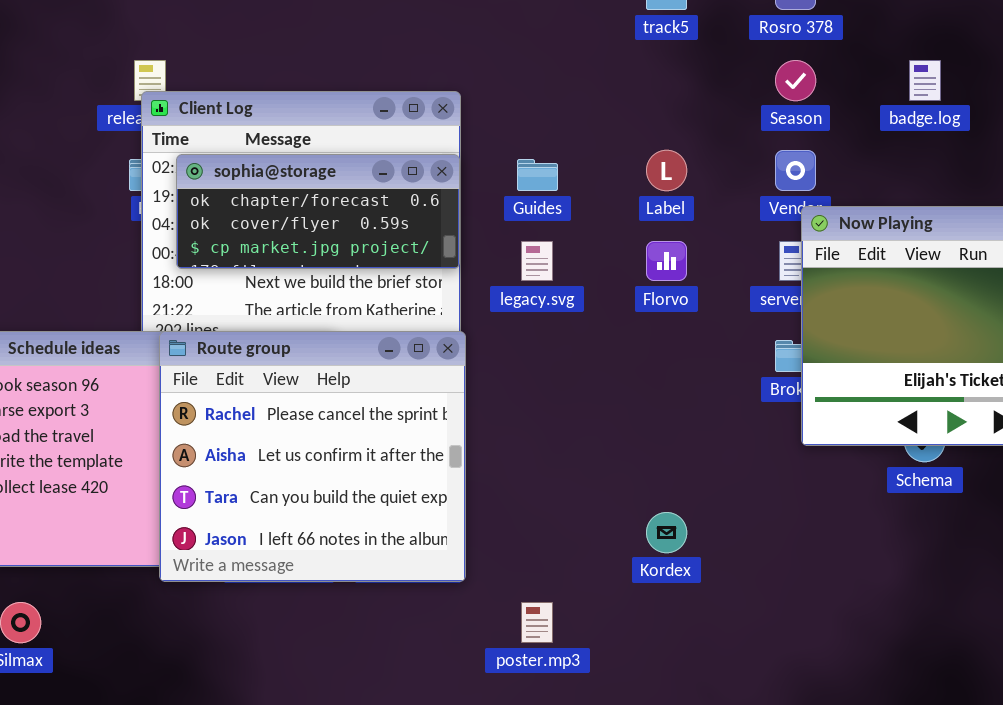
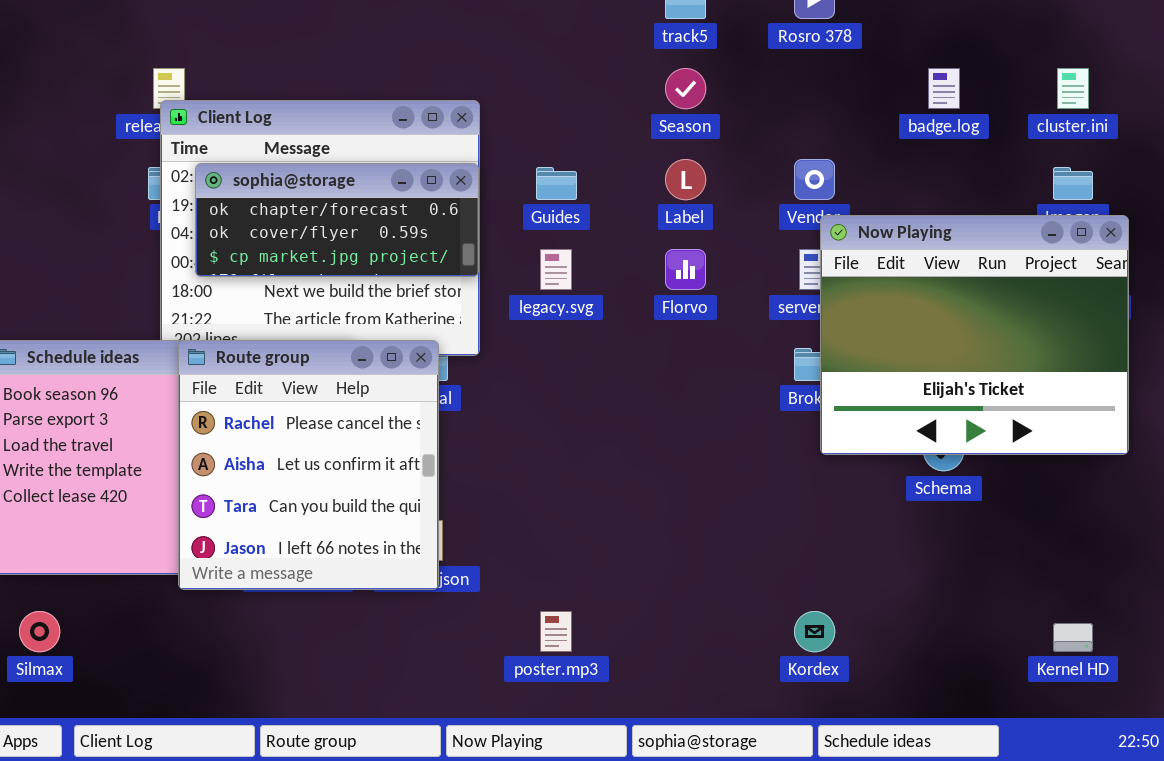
Season: [775,60,816,101] -> [665,68,706,109], moved
Route group: [159,331,466,582] -> [178,340,439,590], resized
Kordex: [646,512,687,553] -> [794,611,835,652], moved

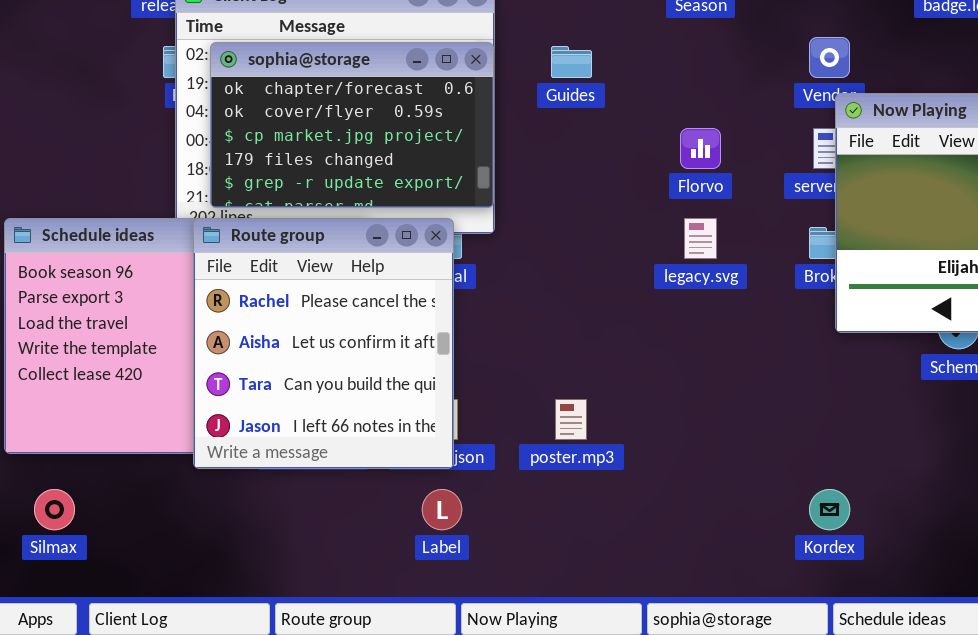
Label: [665,159,706,200] -> [422,489,462,530], moved
sophia@storage: [195,163,479,277] -> [210,42,494,208], resized
legacy.svg: [540,249,572,290] -> [684,218,717,259], moved
poster.mp3: [540,611,572,652] -> [555,399,587,440], moved

